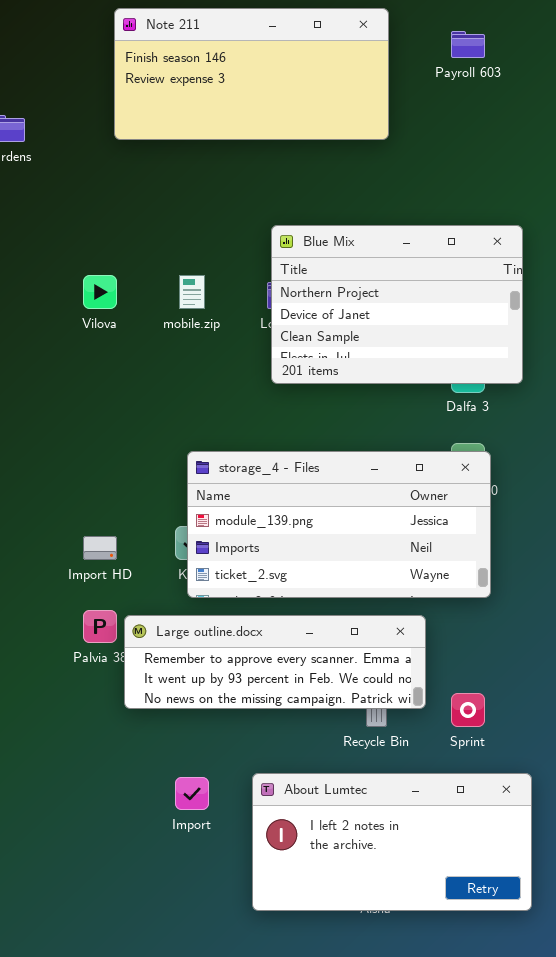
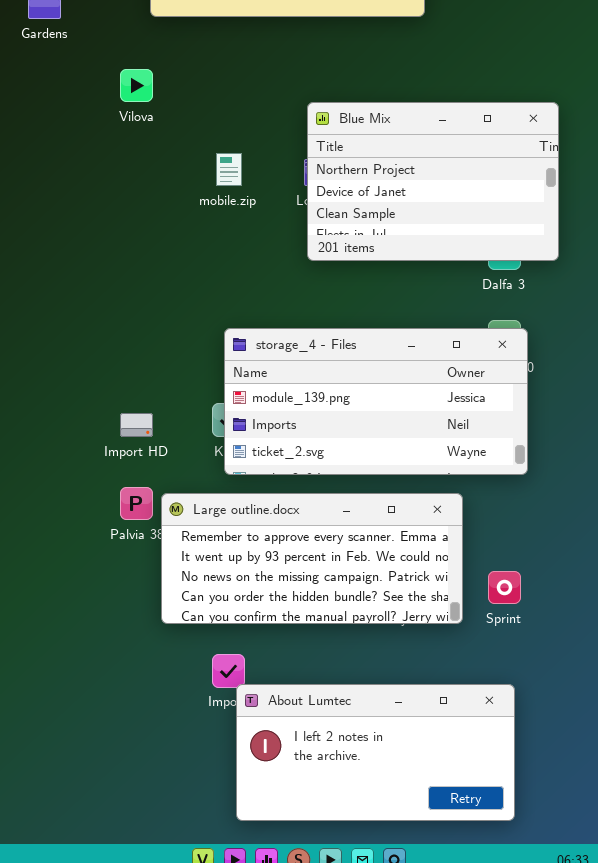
Vilova: [83,275,117,309] -> [120,69,153,102], moved
Large outline.docx: [124,615,426,709] -> [161,493,463,624], resized
About Lumtec: [252,773,532,911] -> [236,684,515,821], moved

